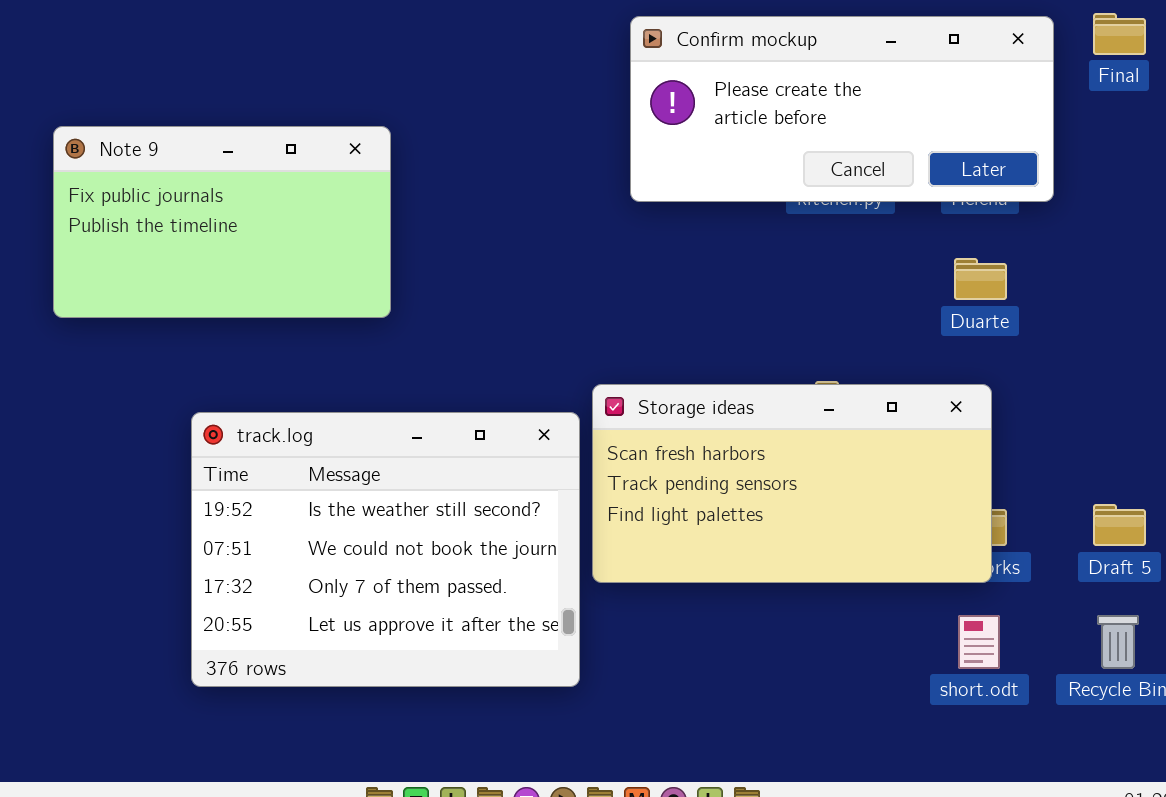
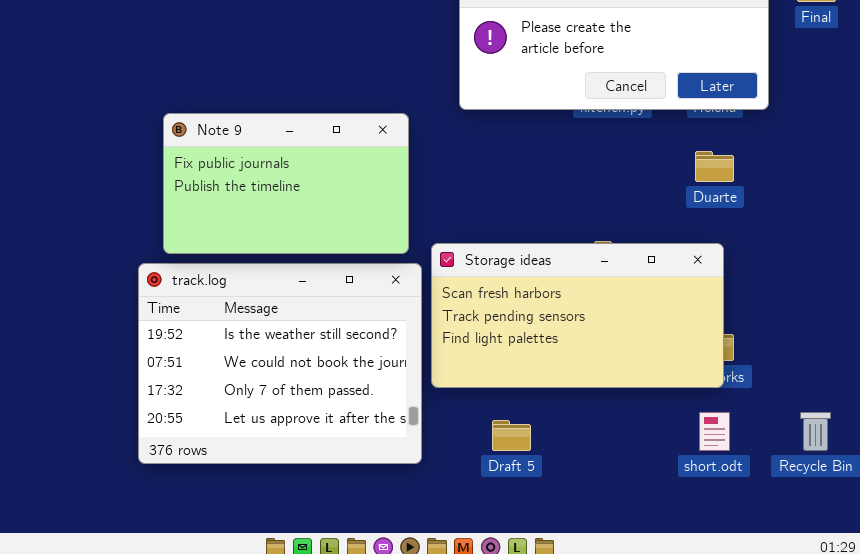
Note 9: [53,126,391,318] -> [163,113,409,254], moved
Draft 5: [1093,504,1146,546] -> [492,420,531,451], moved

